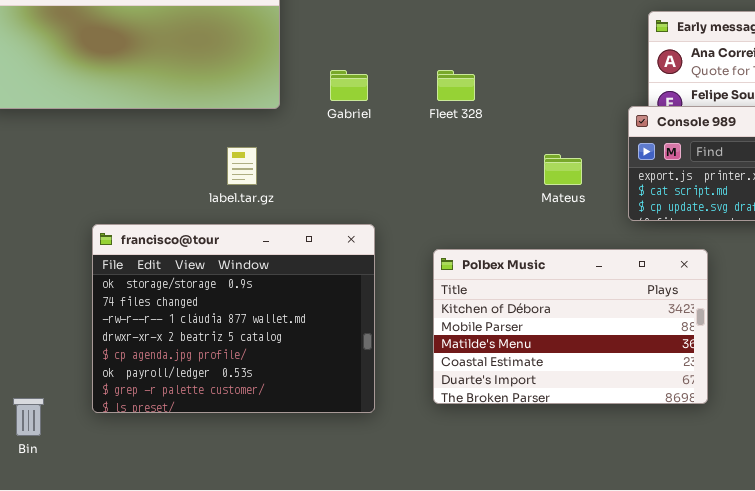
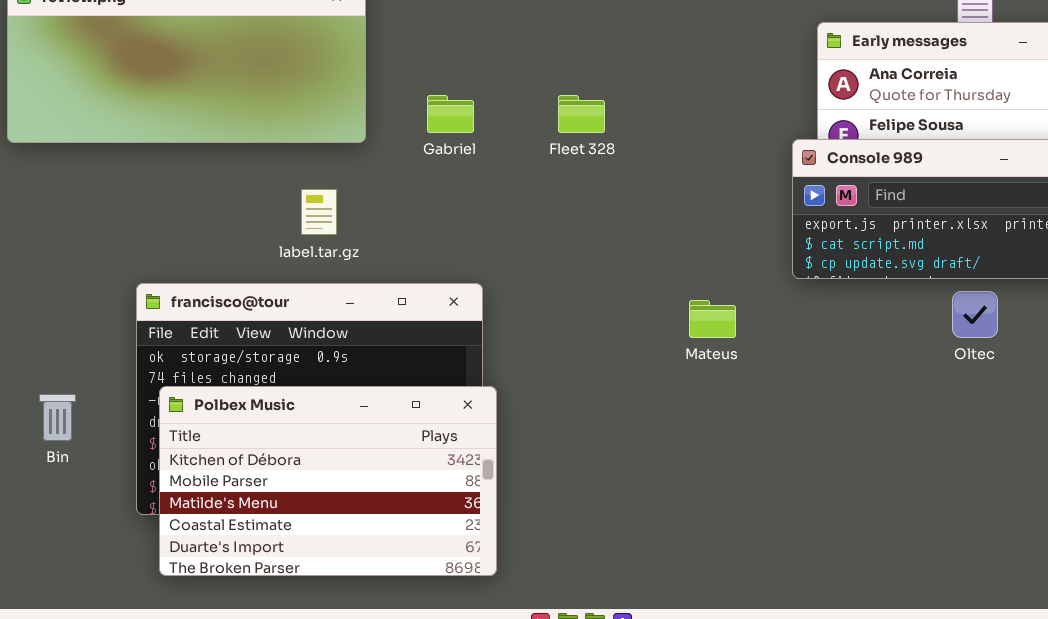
Mateus: [544,154,582,185] -> [689,300,736,338], moved
Polbex Music: [433,249,708,404] -> [159,386,497,576], moved
Bin: [13,398,44,436] -> [39,394,76,441], moved

